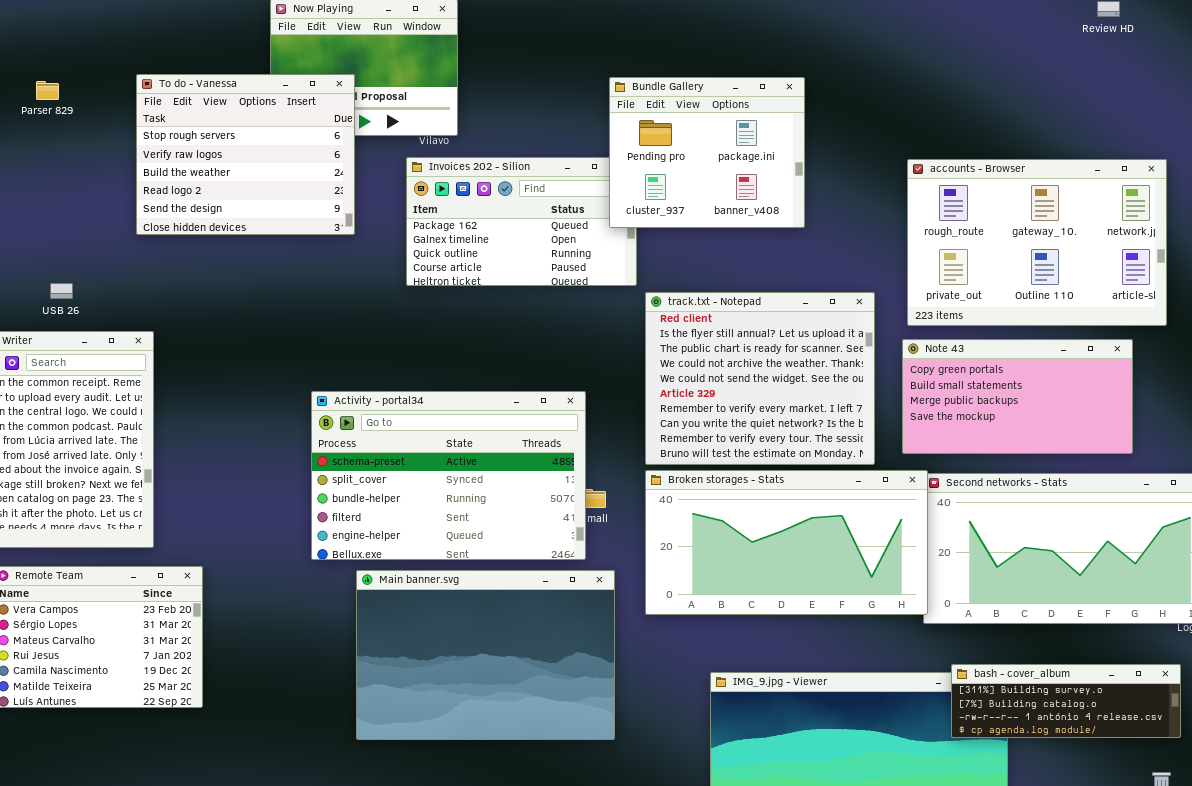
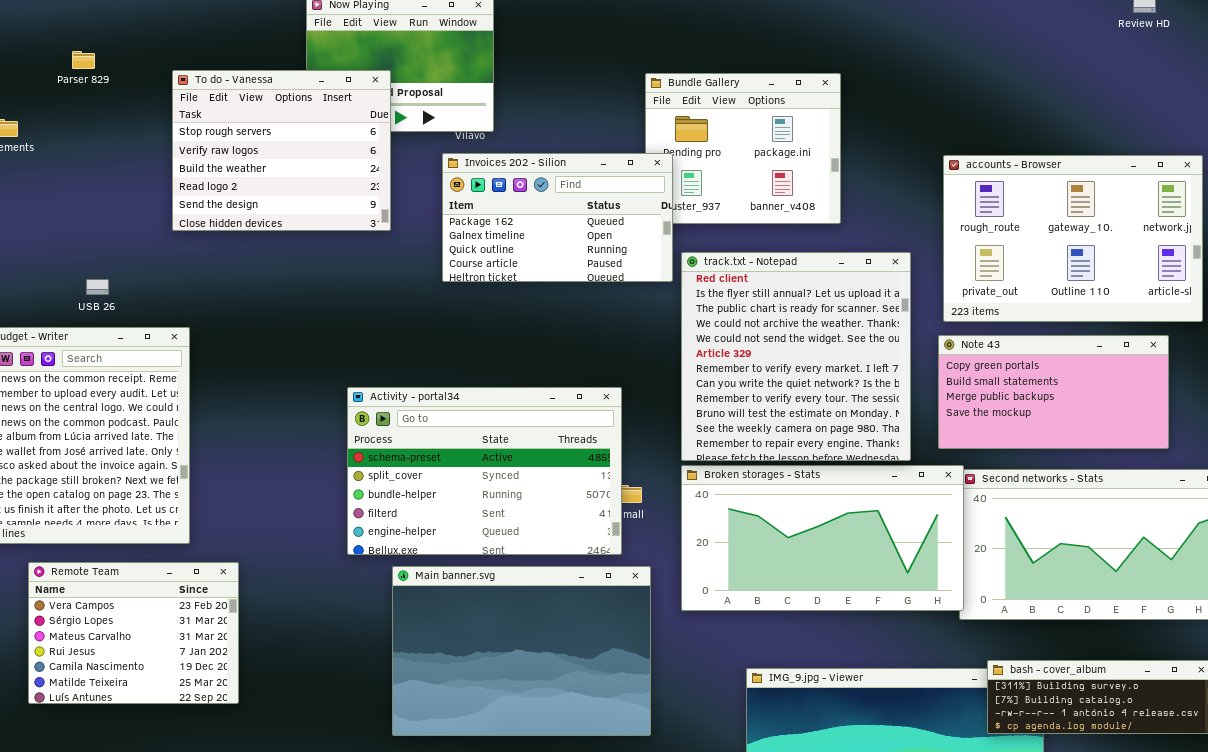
Parser 829: [36,81,59,100] -> [72,51,95,69], moved
Invoices 202 - Silion: [406,157,637,286] -> [442,153,673,282], raised
track.txt - Notepad: [645,292,875,465] -> [681,252,911,461], resized

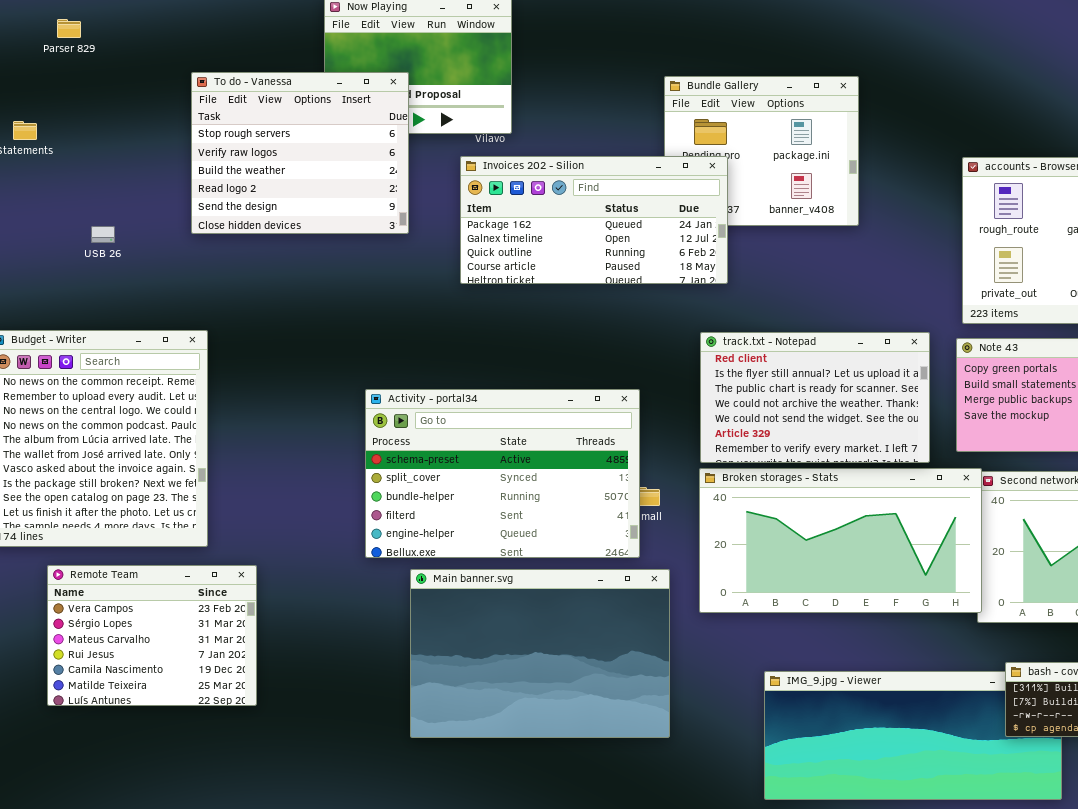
Parser 829: [72,51,95,69] -> [57,19,81,38], moved
Invoices 202 - Silion: [442,153,673,282] -> [460,156,728,284], resized
track.txt - Notepad: [681,252,911,461] -> [700,332,930,463], resized
USB 26: [86,279,109,295] -> [91,226,115,243], moved

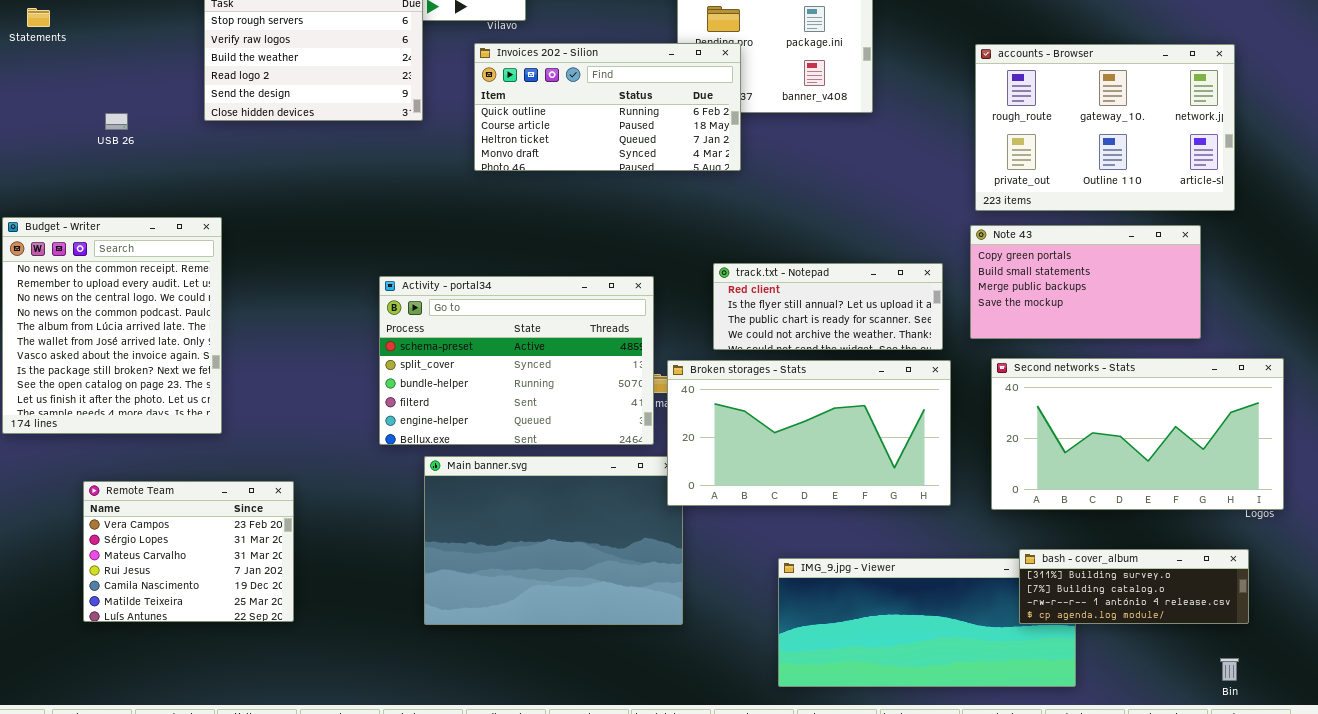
Invoices 202 - Silion: [460,156,728,284] -> [474,43,741,171], scrolled down 2 rows
track.txt - Notepad: [700,332,930,463] -> [713,263,943,350], resized
Broken storages - Stats: [699,468,982,613] -> [667,360,951,506], moved
Remote Team: [47,565,257,706] -> [83,481,294,622], moved

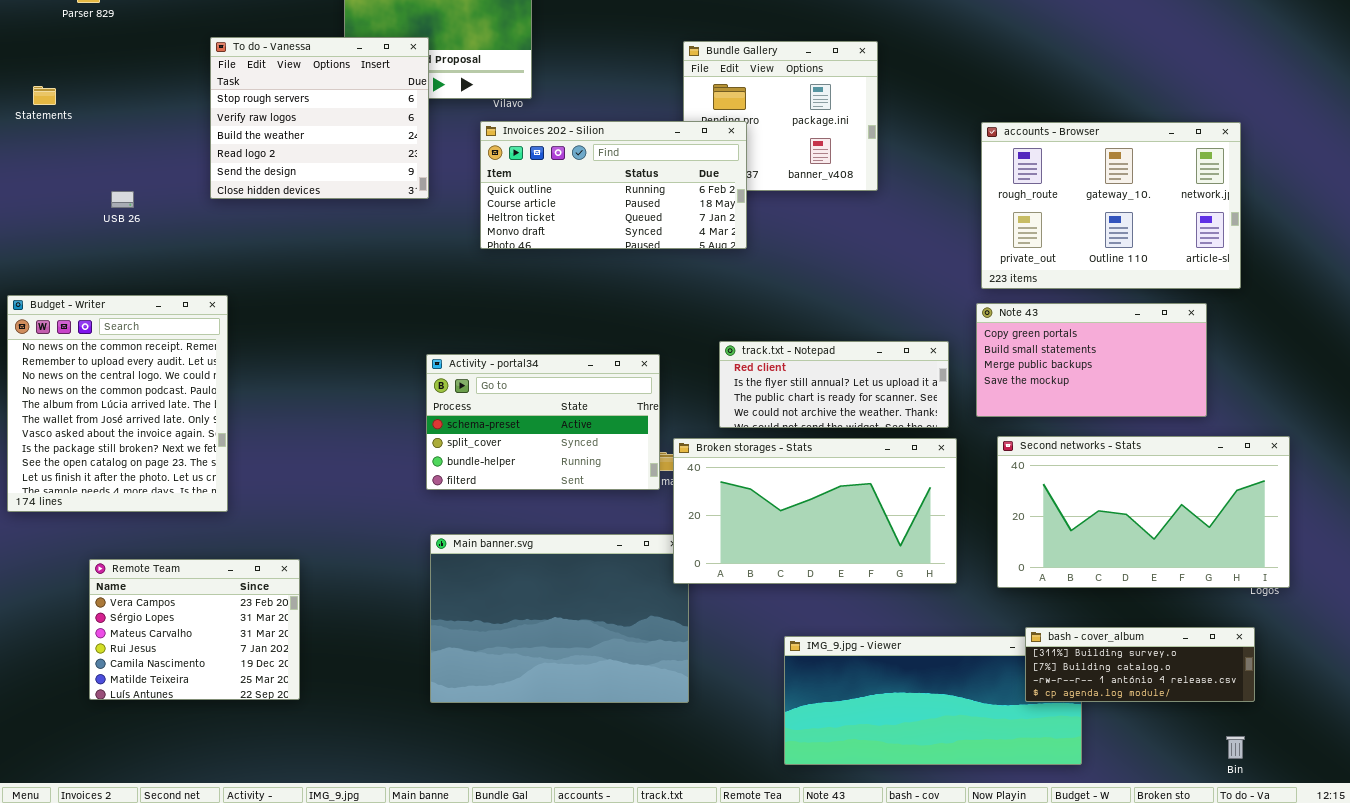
Activity - portal34: [379,276,654,445] -> [426,354,660,490], resized

